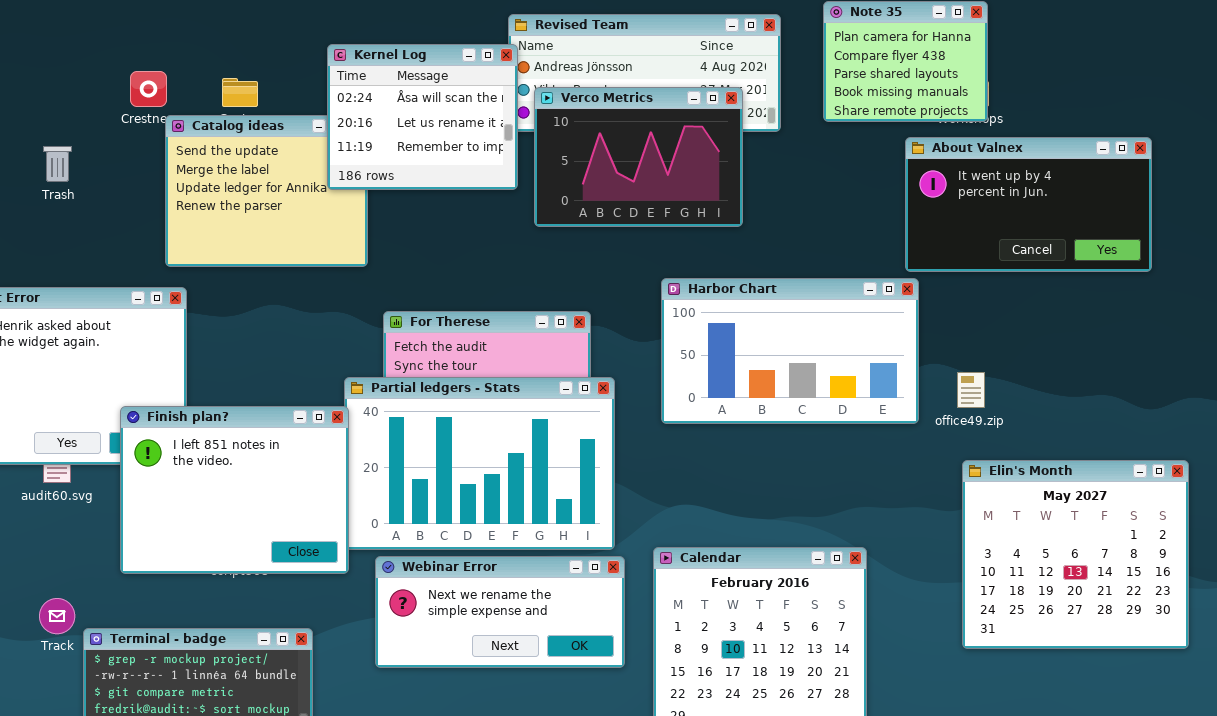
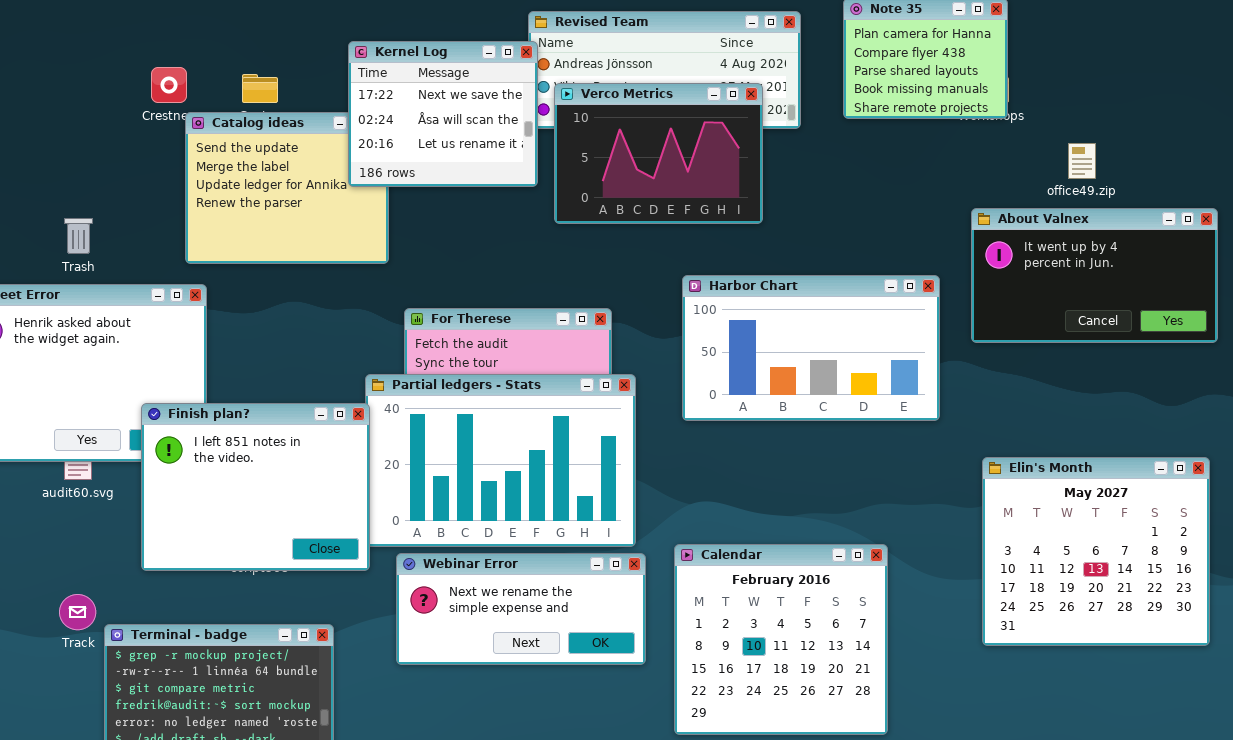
Kernel Log: [327,44,518,190] -> [348,41,538,187], scrolled up 1 row
About Valnex: [905,137,1152,272] -> [971,208,1218,343], moved
Trash: [43,146,72,182] -> [64,218,93,254], moved
office49.zip: [957,372,985,408] -> [1068,143,1096,179], moved

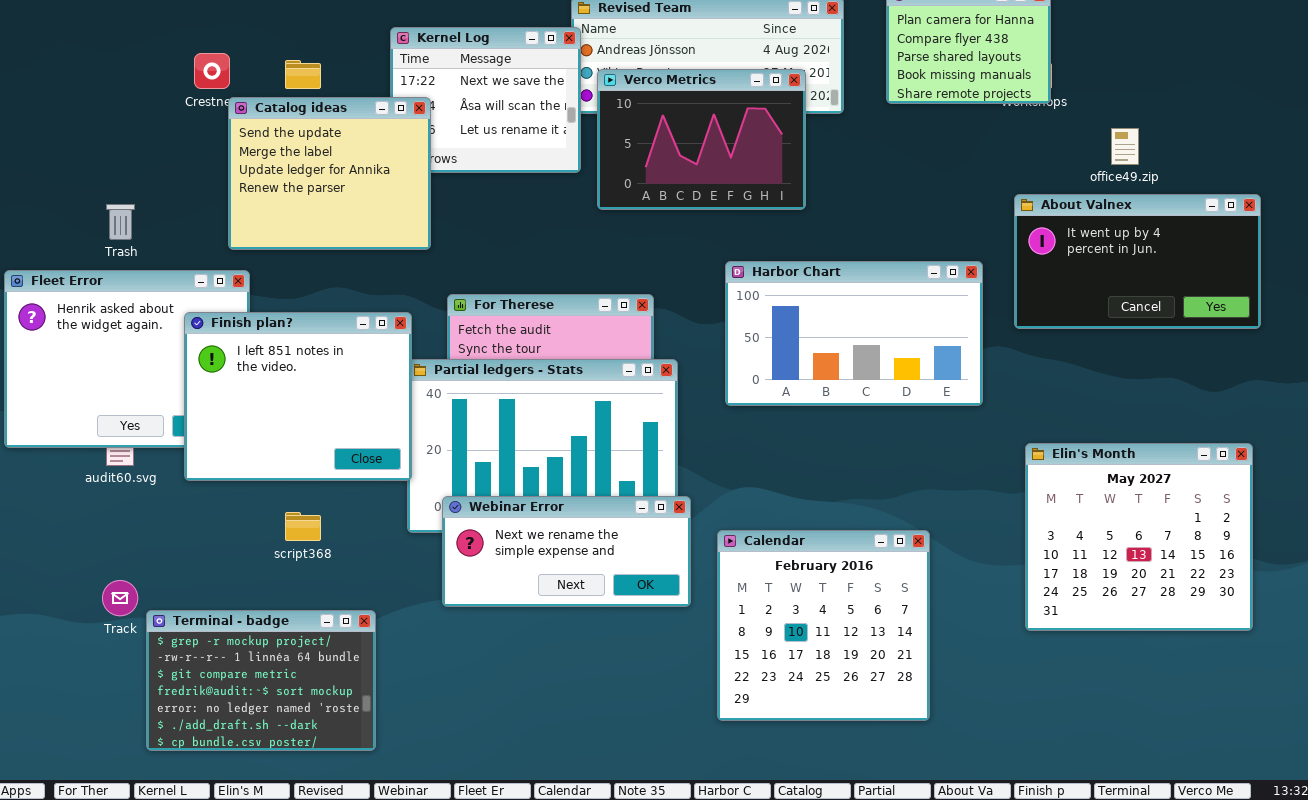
Catalog ideas: [185,112,389,264] -> [228,97,431,250], raised
Finish plan?: [141,403,370,571] -> [184,312,412,481], moved
Webinar Error: [396,553,646,665] -> [442,496,691,607], moved

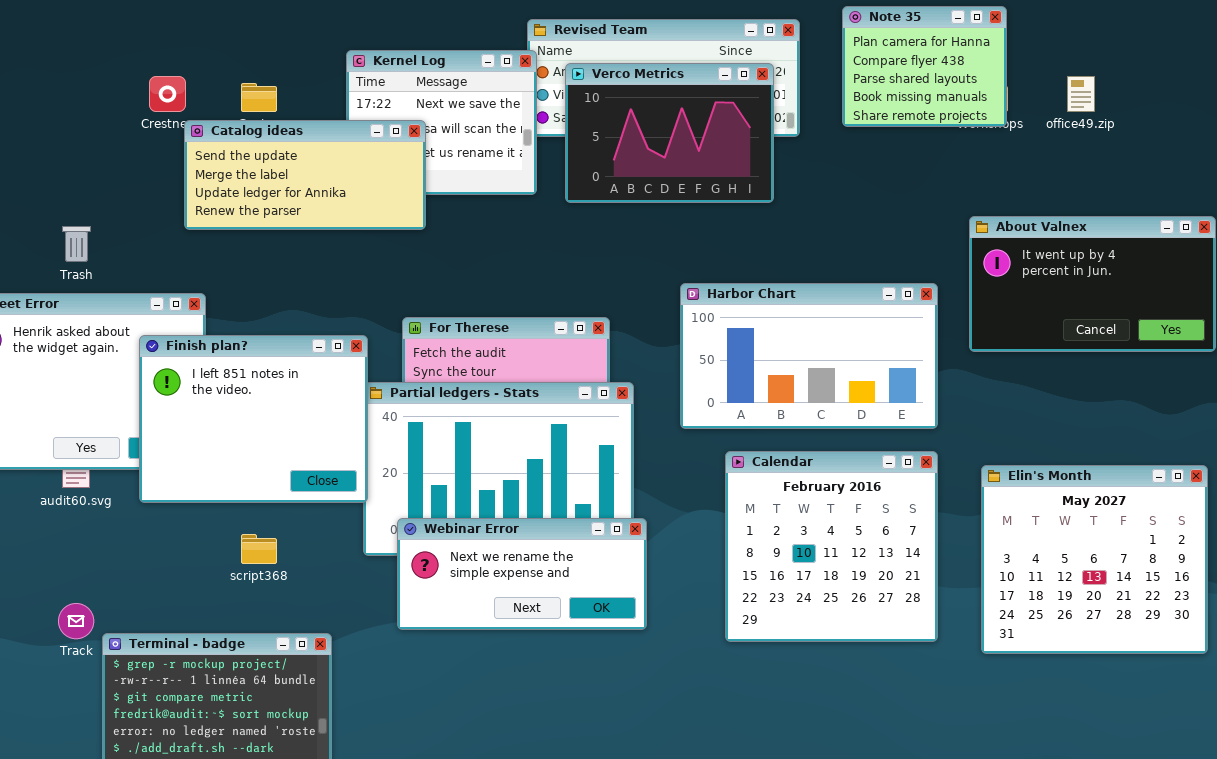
Verco Metrics: [597,69,806,210] -> [565,63,774,203], moved
Catalog ideas: [228,97,431,250] -> [184,120,426,230], resized
office49.zip: [1111,128,1139,165] -> [1067,76,1095,112], moved
Calendar: [717,530,930,721] -> [725,451,938,642], moved

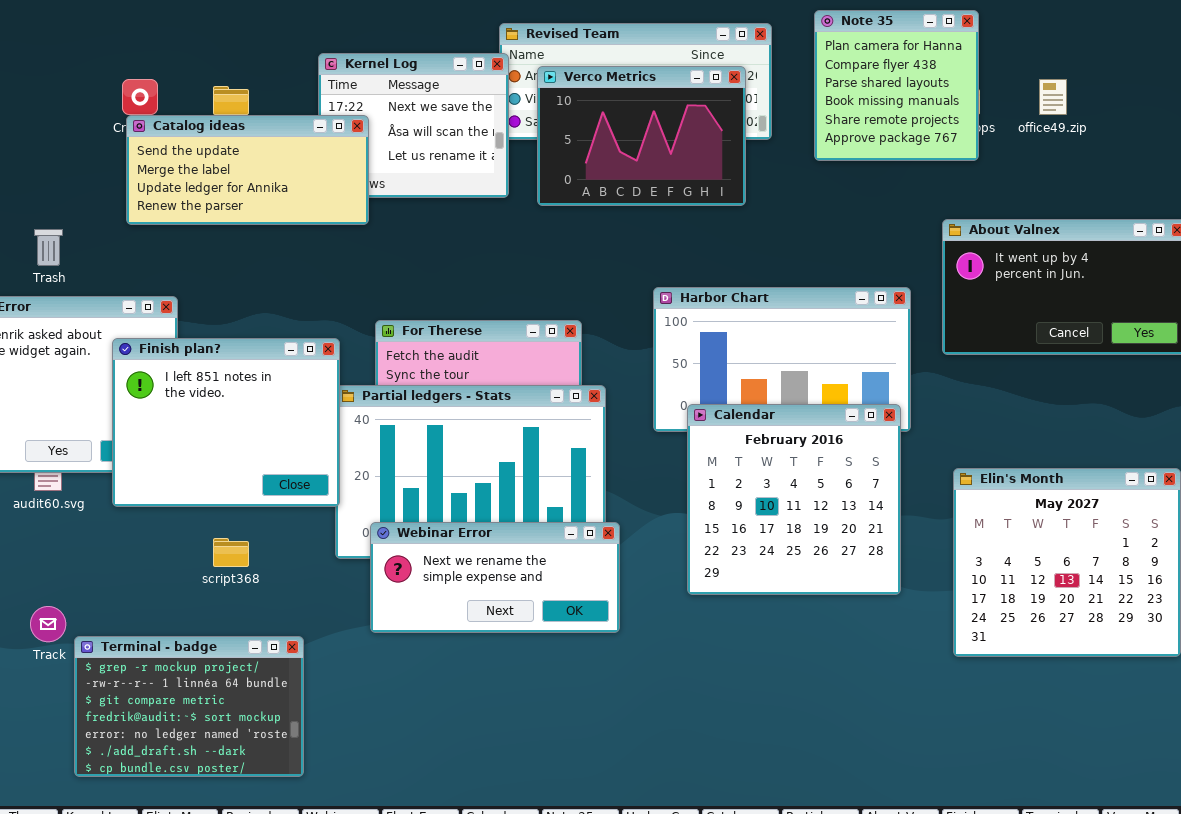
Note 35: [842,6,1007,127] -> [814,10,979,161], resized
Catalog ideas: [184,120,426,230] -> [126,115,369,225], moved
Calendar: [725,451,938,642] -> [687,404,901,595], moved

